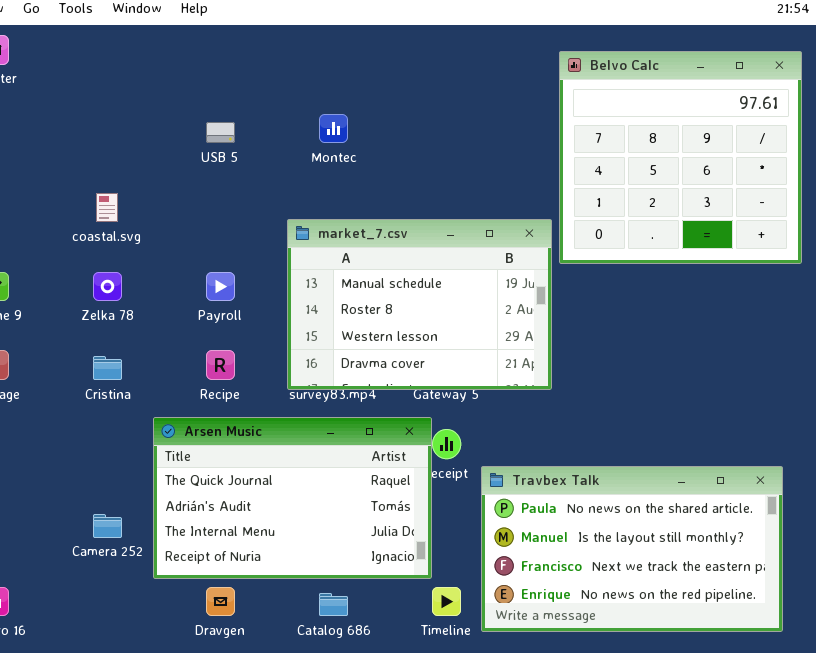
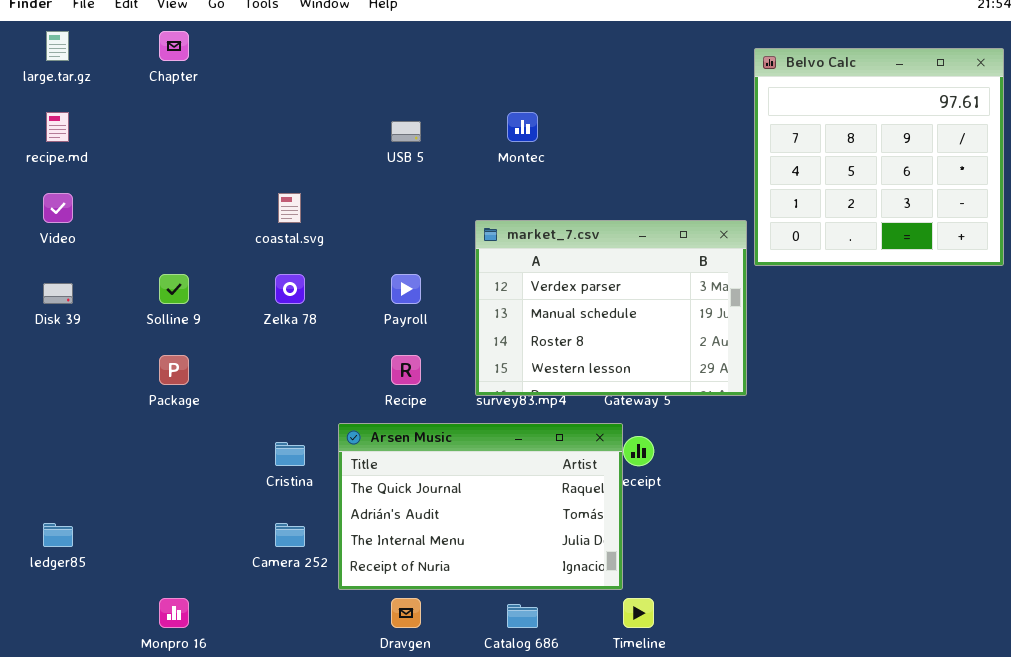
market_7.csv: [287,219,552,390] -> [475,220,747,396], scrolled up 1 row
Cristina: [93,356,122,380] -> [275,442,305,466], moved
Travbex Talk: [481,466,783,632] -> none, closed

